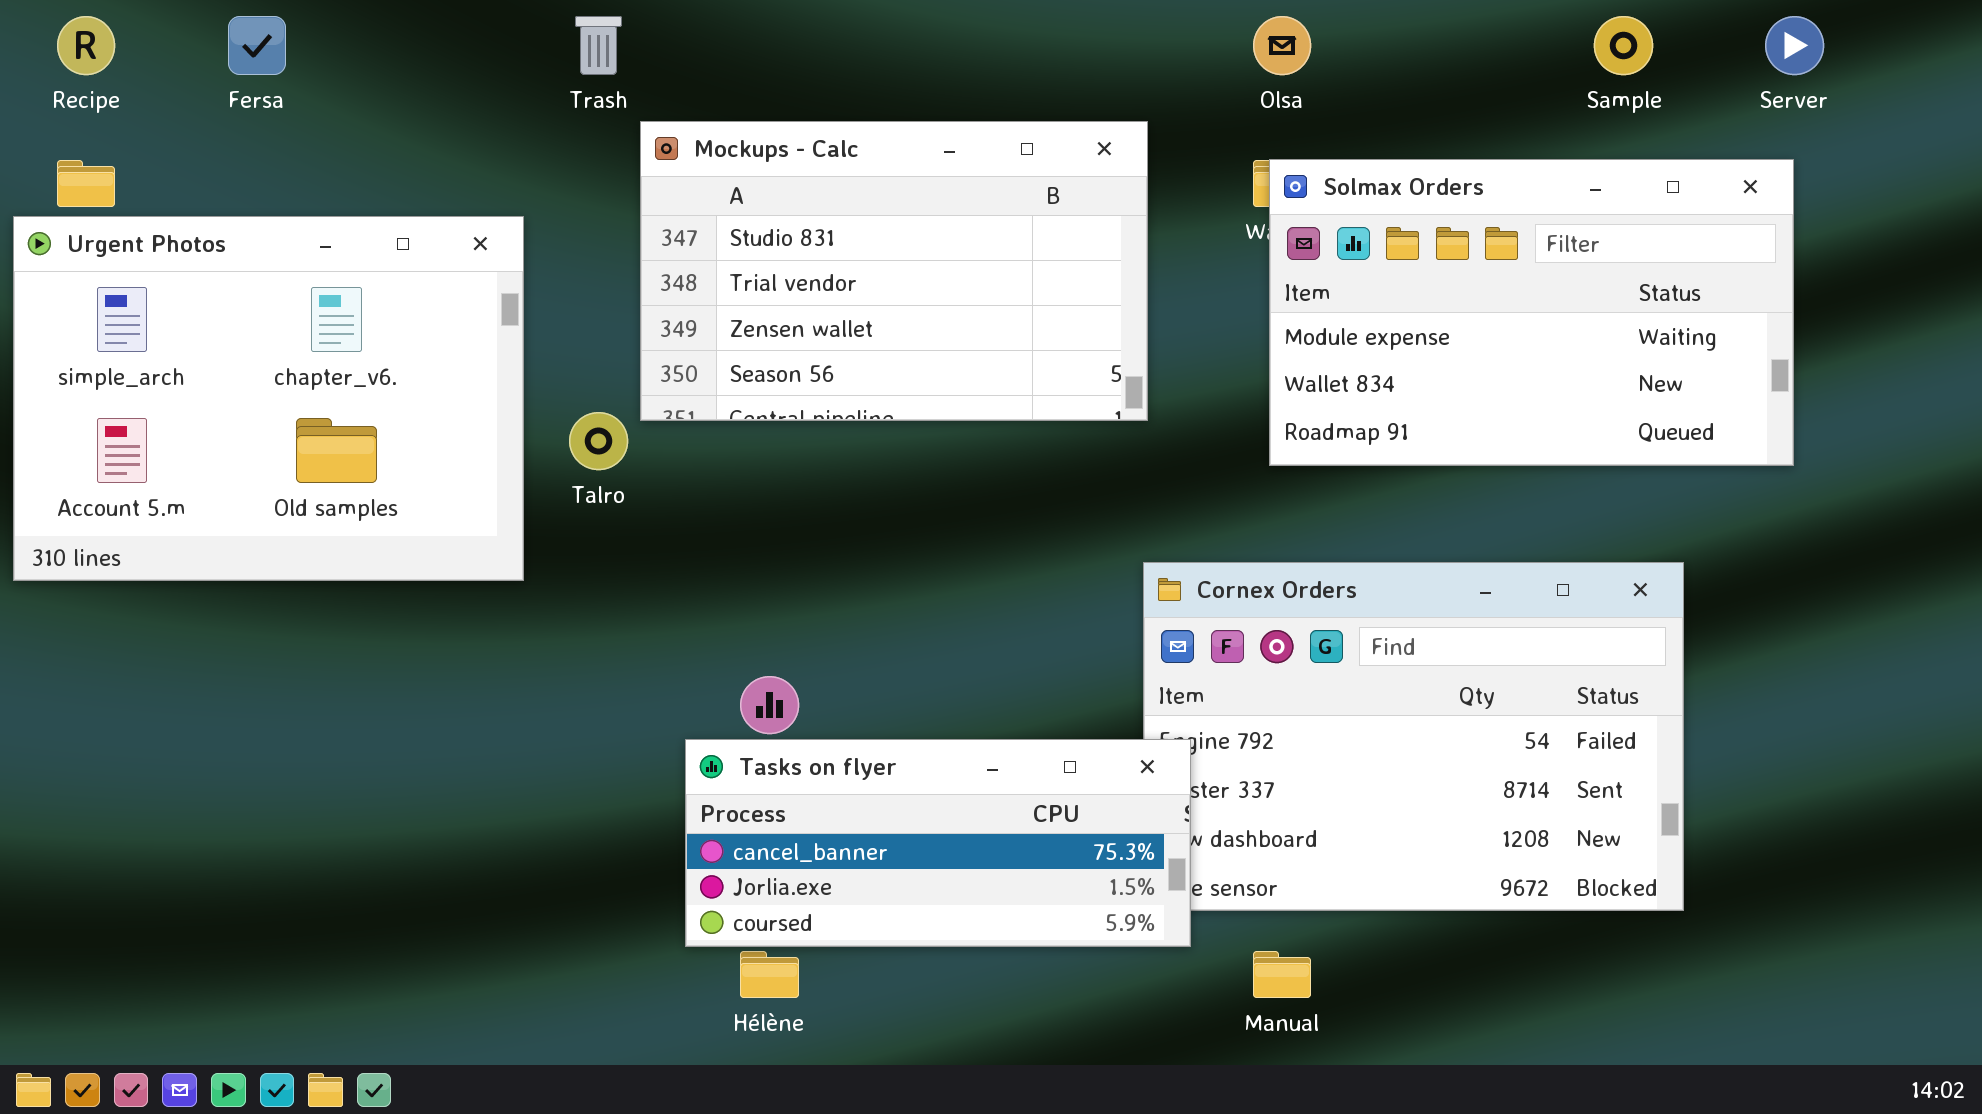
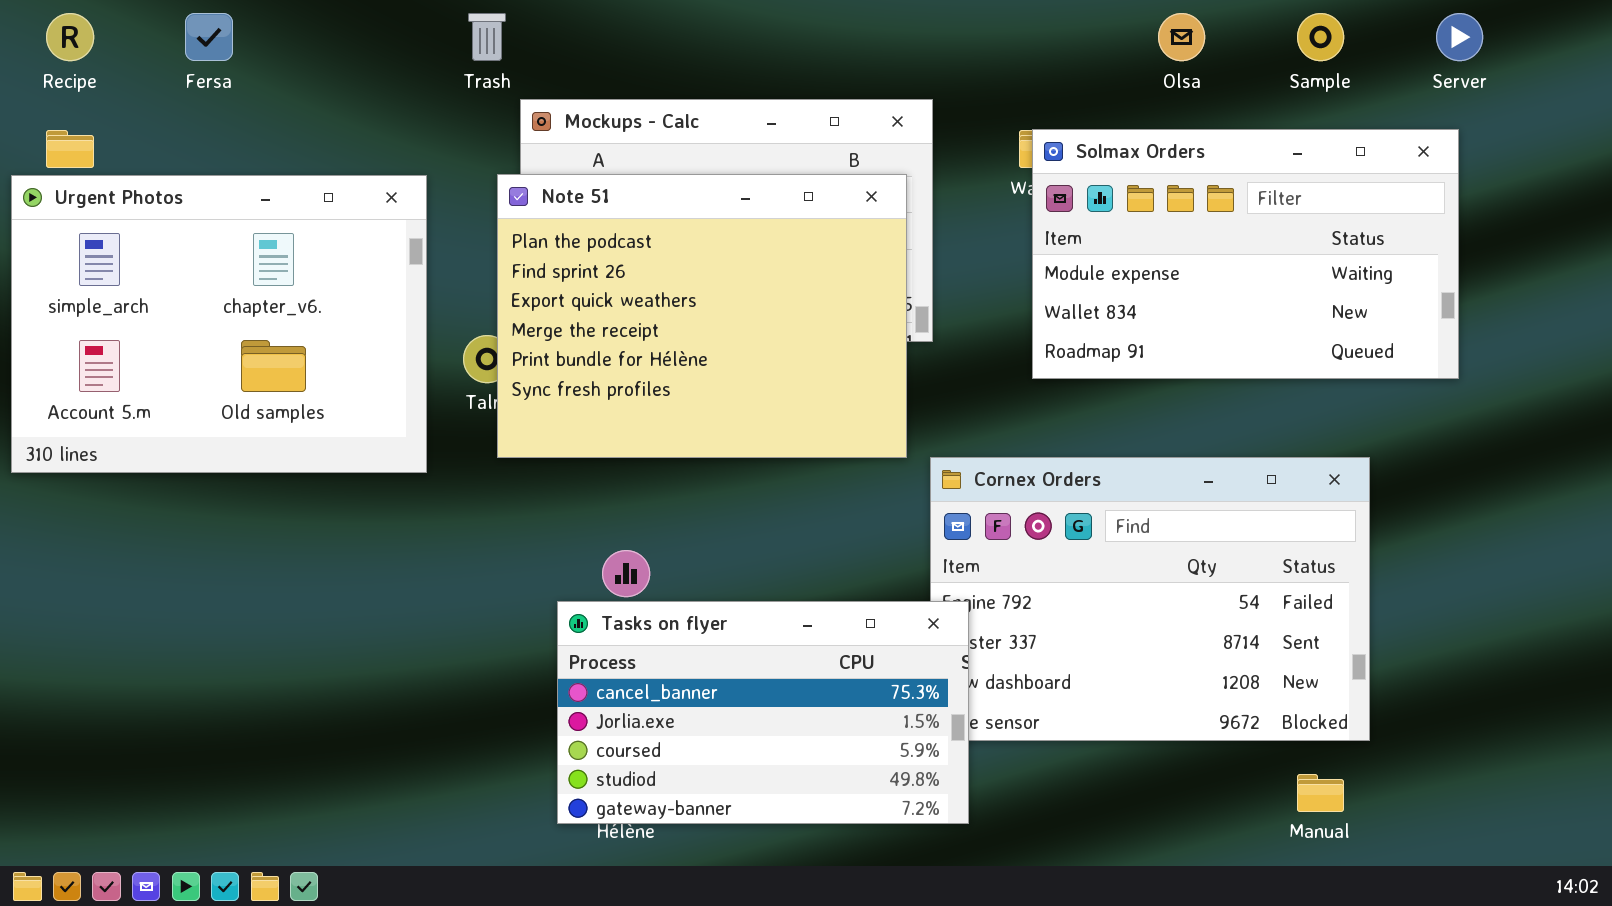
Olsa: [1253,16,1311,75] -> [1158,13,1205,61], moved
Note 51: none -> [497,174,907,458], opened
Tasks on flyer: [685,739,1191,947] -> [557,601,969,824], resized
Manual: [1253,951,1311,998] -> [1297,774,1344,812], moved

